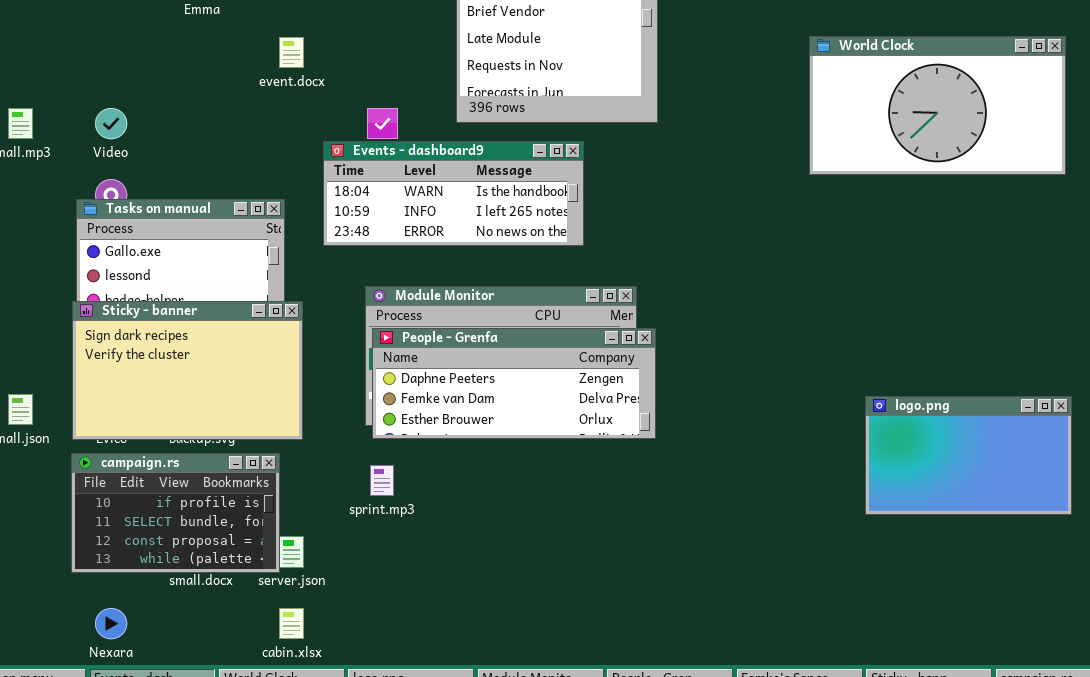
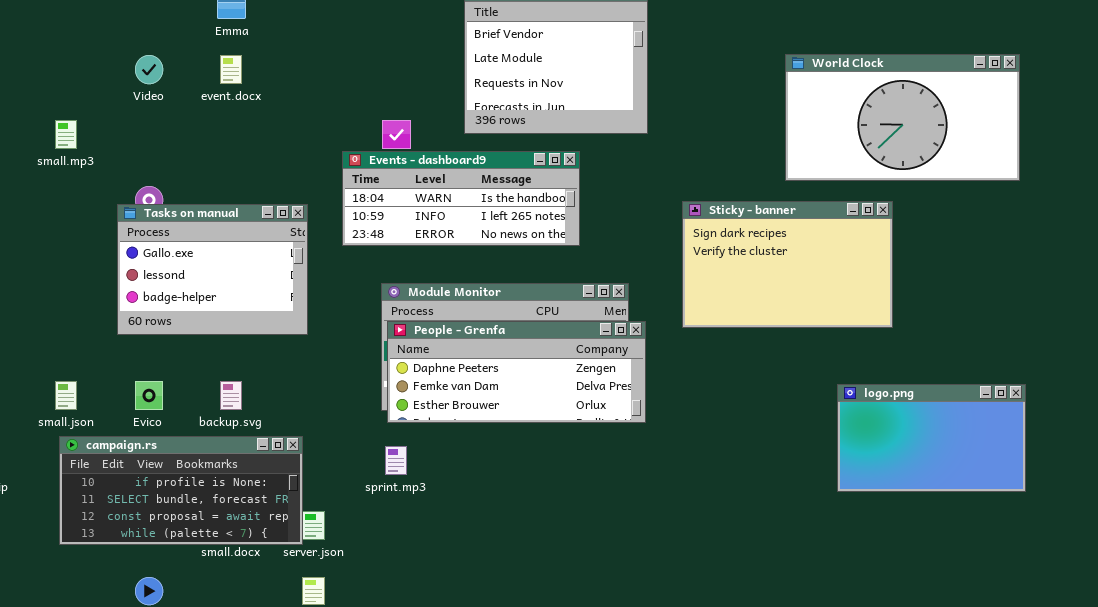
event.docx: [279,37,304,68] -> [220,55,242,84], moved
Video: [95,108,127,139] -> [135,55,163,84], moved
Sticky - banner: [72,301,303,440] -> [682,201,893,328], moved
campaign.rs: [71,453,280,573] -> [59,436,303,545], resized

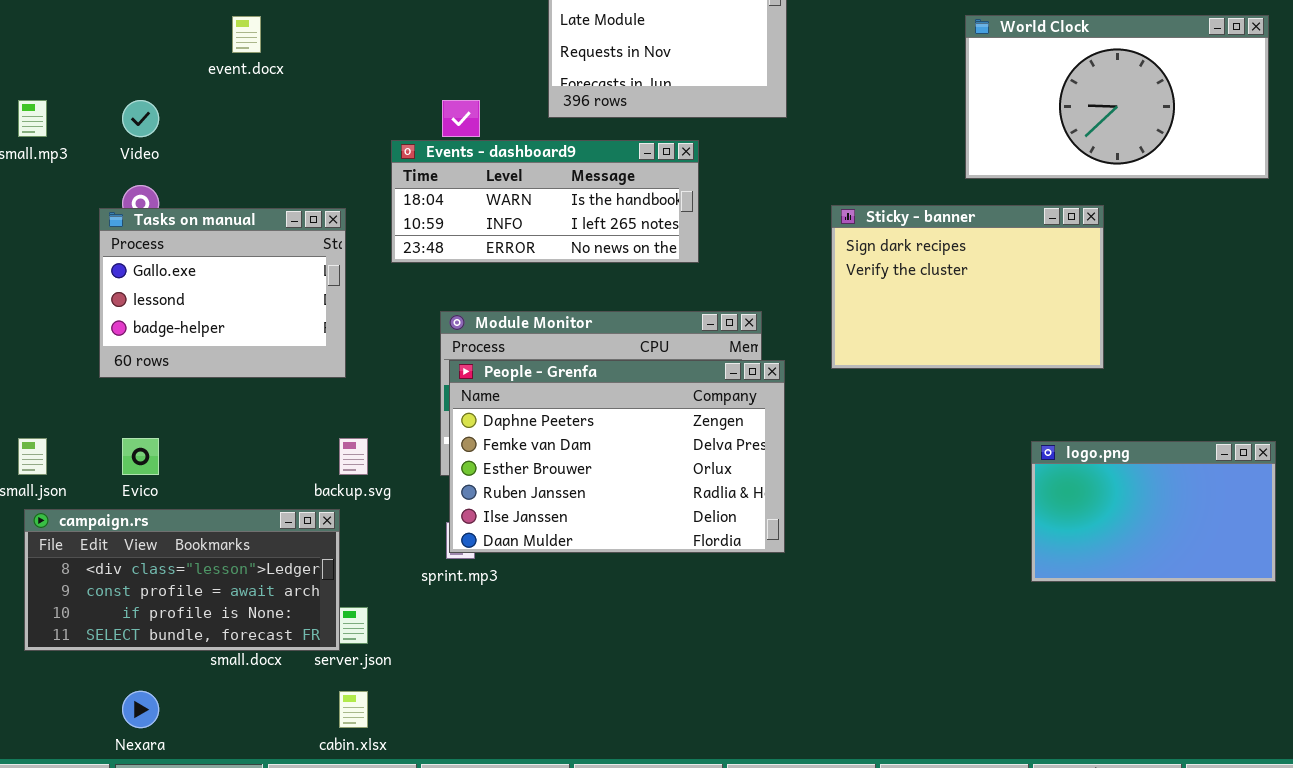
Video: [135,55,163,84] -> [122,100,159,137], moved
People - Grenfa: [387,321,646,423] -> [449,360,785,553], resized
backup.svg: [220,381,242,410] -> [339,438,368,475], moved
campaign.rs: [59,436,303,545] -> [24,509,340,651], scrolled up 2 rows

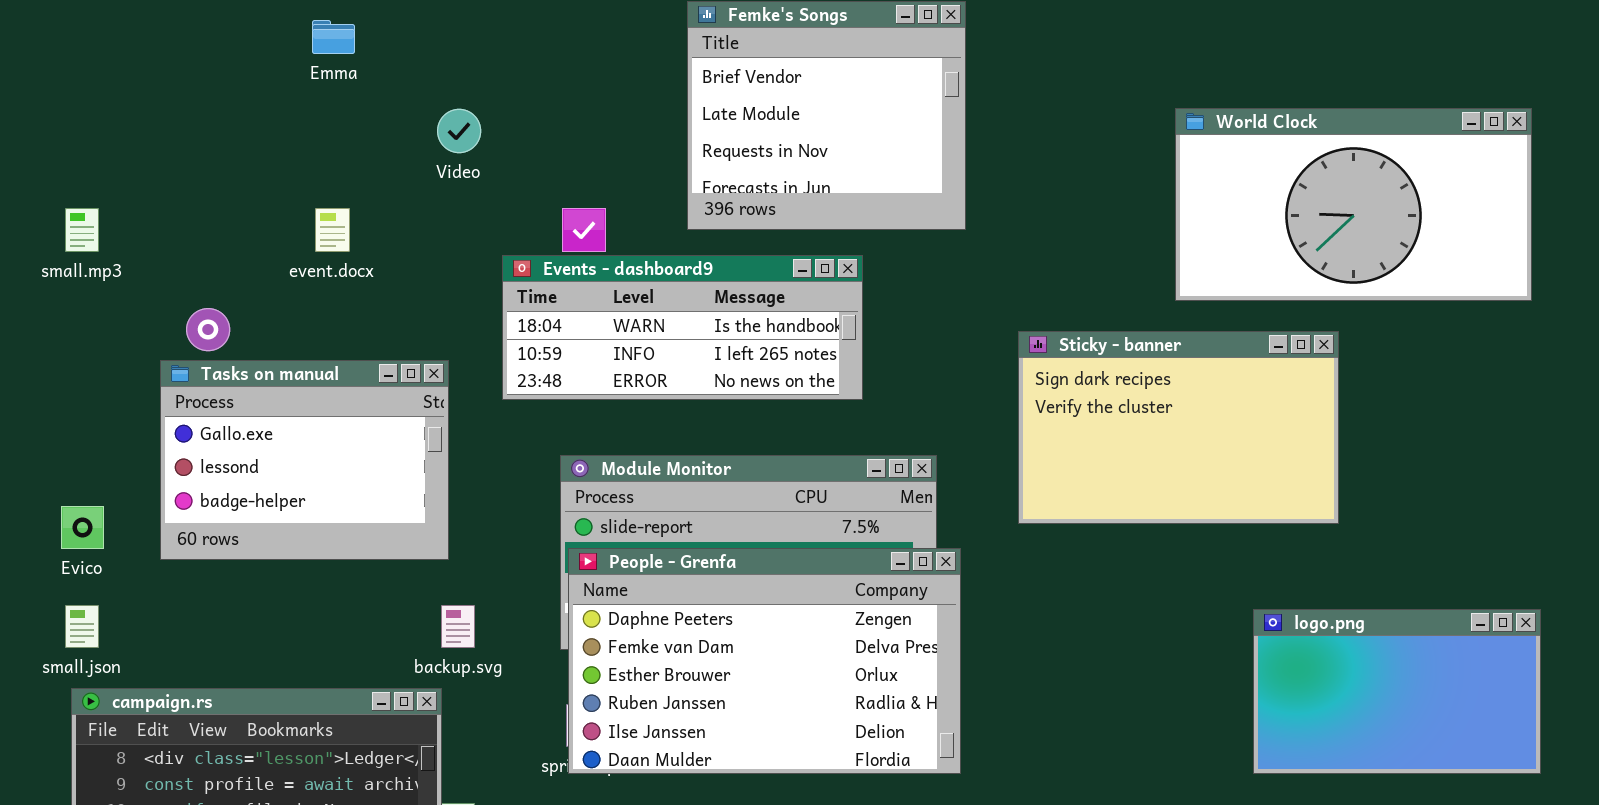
event.docx: [232,16,261,53] -> [315,208,350,252], moved
Video: [122,100,159,137] -> [437,109,481,153], moved
Tasks on manual: [99,208,346,378] -> [160,360,449,560], moved
People - Grenfa: [449,360,785,553] -> [568,548,961,774], moved
Evico: [122,438,159,475] -> [61,506,104,549], moved

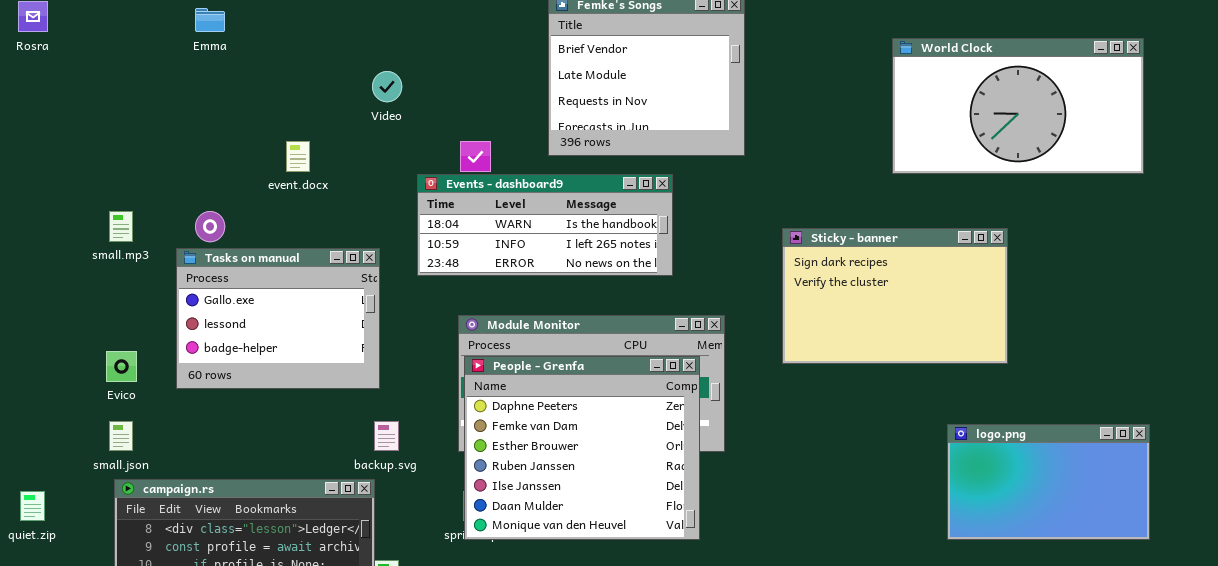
Emma: [312,20,355,54] -> [195,8,225,32], moved
World Clock: [1175,108,1532,301] -> [892,38,1144,174], moved
small.mp3: [65,208,99,252] -> [109,211,133,242], moved
People - Grenfa: [568,548,961,774] -> [464,356,700,540], resized

